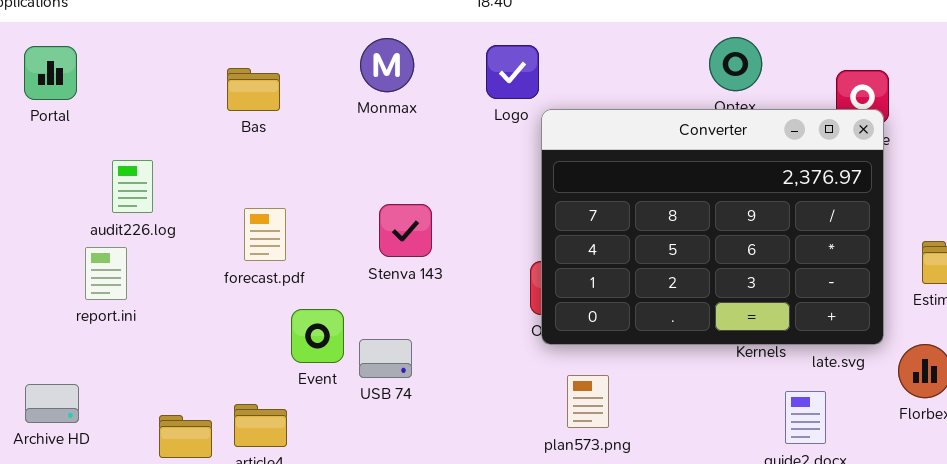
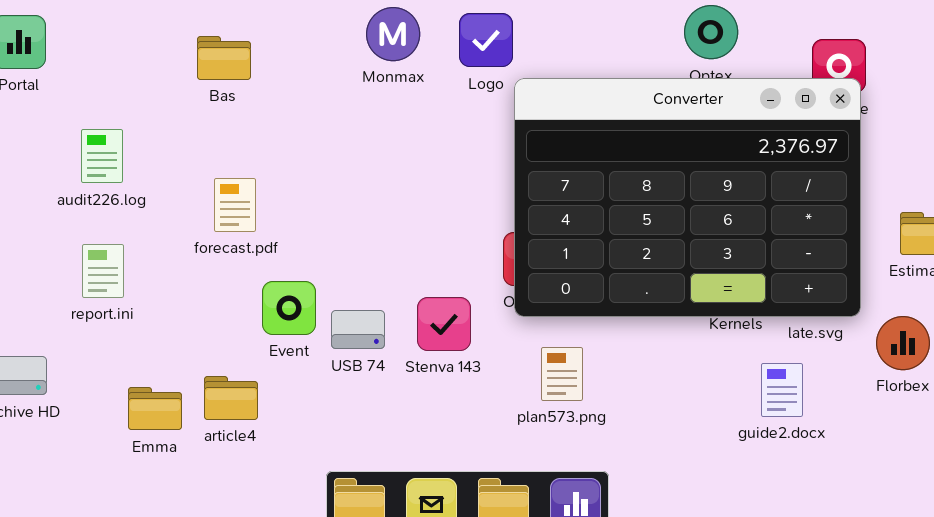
Monmax: [360,38,414,92] -> [366,7,420,61], moved
Stenva 143: [379,204,432,257] -> [417,297,471,351], moved
report.ini: [85,247,127,300] -> [82,244,124,298], moved

